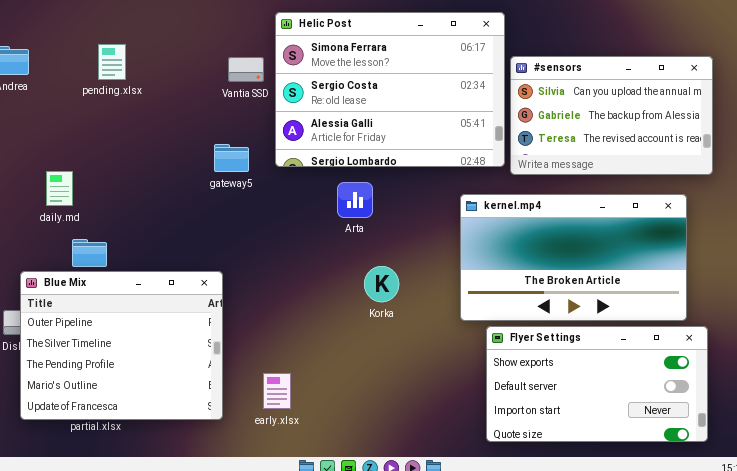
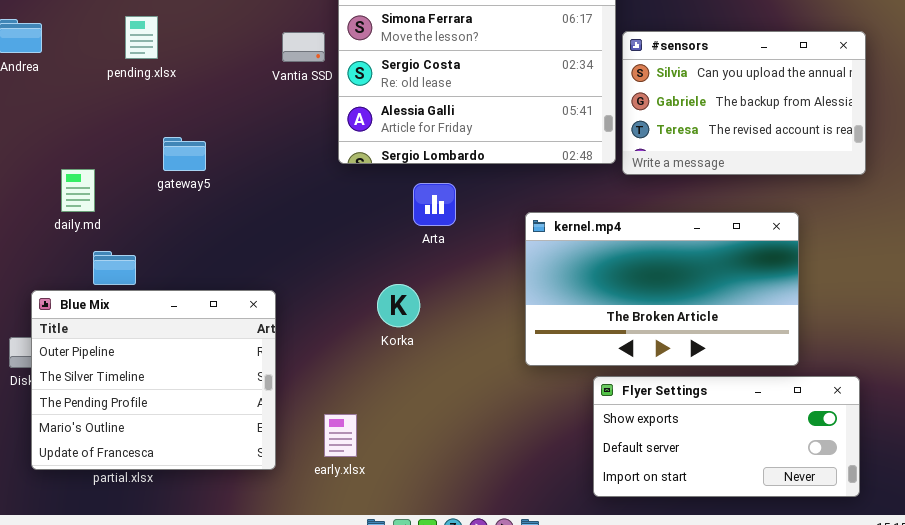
gateway5: [214,144,249,172] -> [163,137,206,171], moved
kernel.mp4: [460,194,687,321] -> [525,212,799,366], moved
Korka: [364,266,399,302] -> [377,284,420,327], moved
Flyer Settings: [486,326,708,442] -> [593,376,860,497], resized

